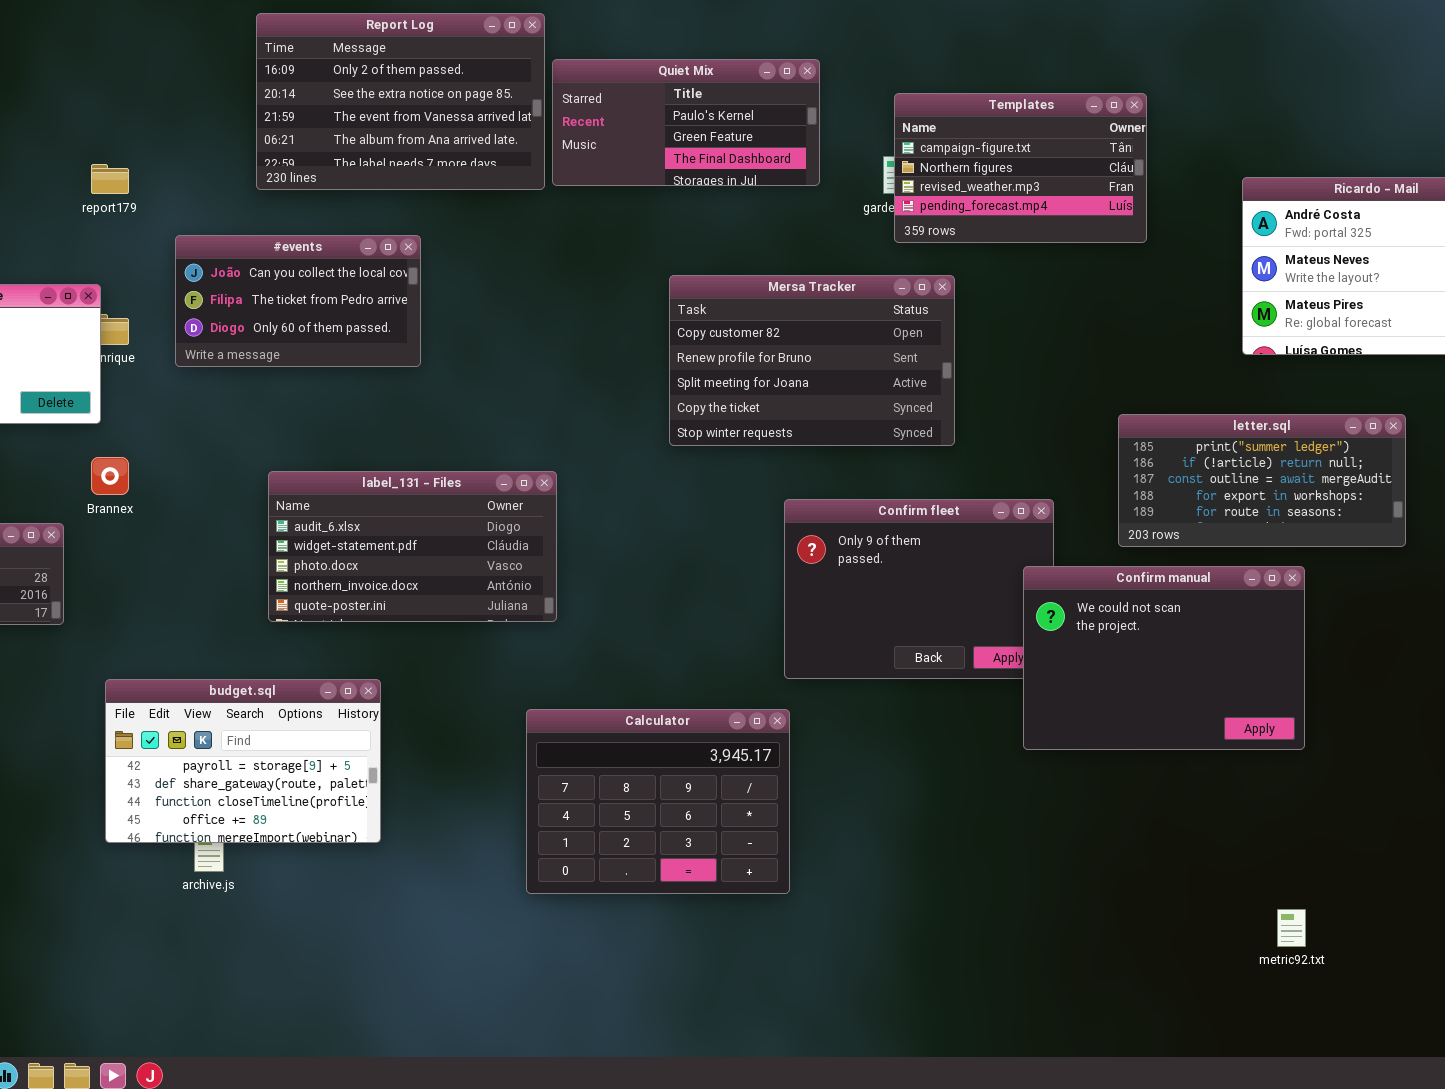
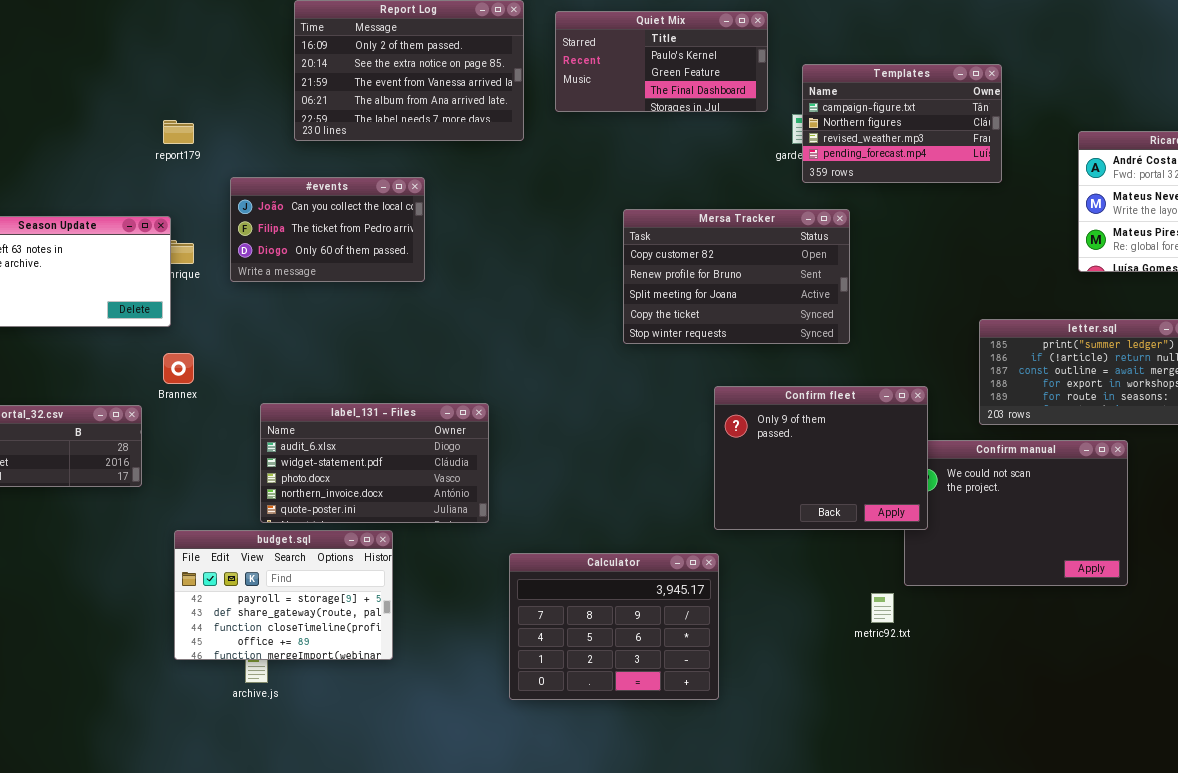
Quiet Mix: [552,59,820,186] -> [555,11,768,112], moved
label_131 - Files: [268,471,557,622] -> [260,403,489,523], moved
Confirm fleet: [784,499,1054,679] -> [714,386,928,530], raised
metric92.txt: [1277,909,1306,947] -> [871,593,894,623], moved

